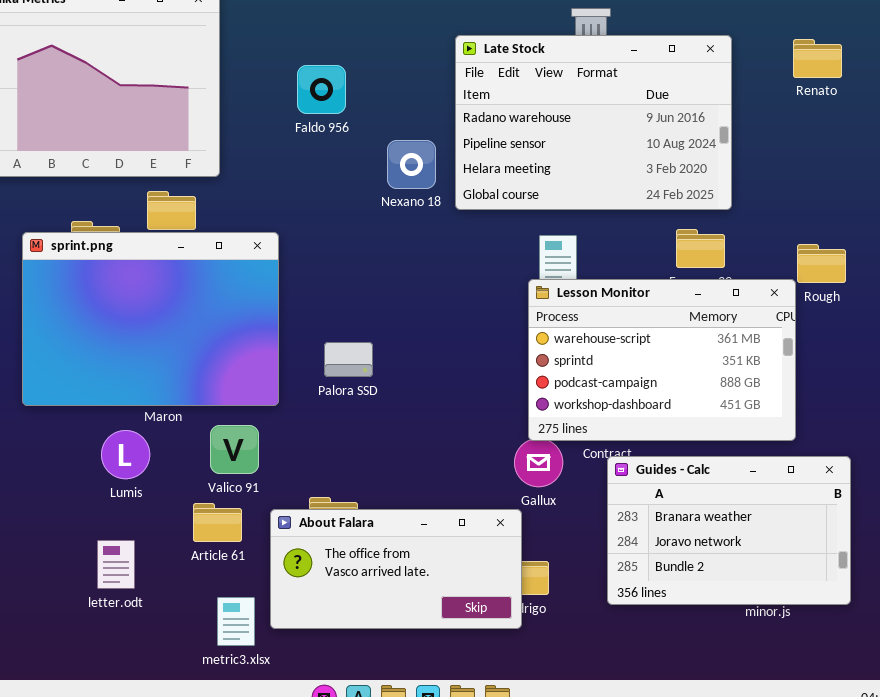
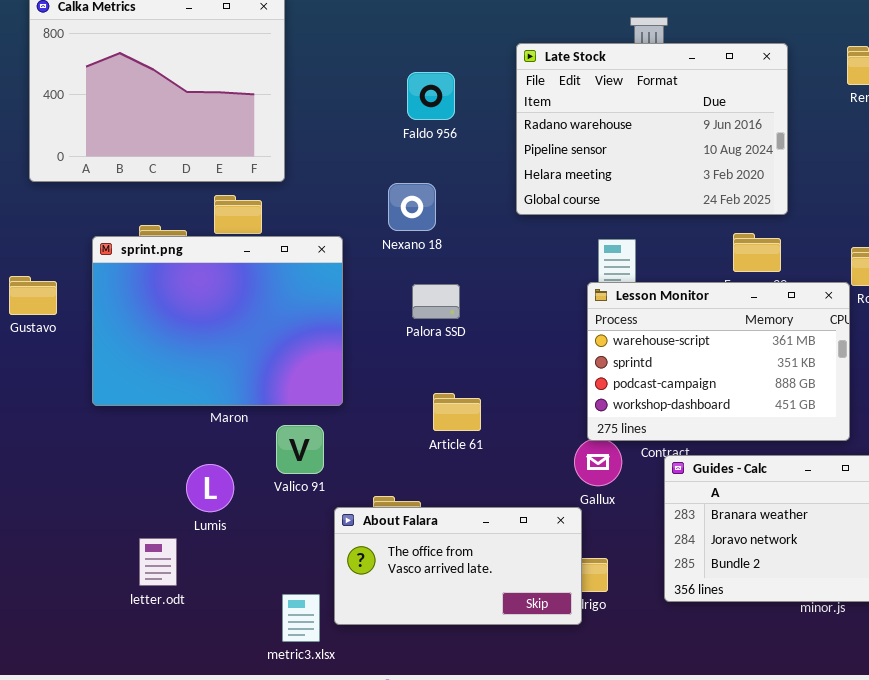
Faldo 956: [297,65,346,114] -> [407,72,455,120], moved
Nexano 18: [387,140,436,189] -> [388,183,436,231], moved
Palora SSD: [324,342,373,377] -> [412,284,460,319], moved
Lumis: [101,430,150,479] -> [186,464,234,512], moved
Article 61: [193,503,242,542] -> [433,393,481,431], moved
letter.odt: [97,540,135,589] -> [139,538,177,586], moved

